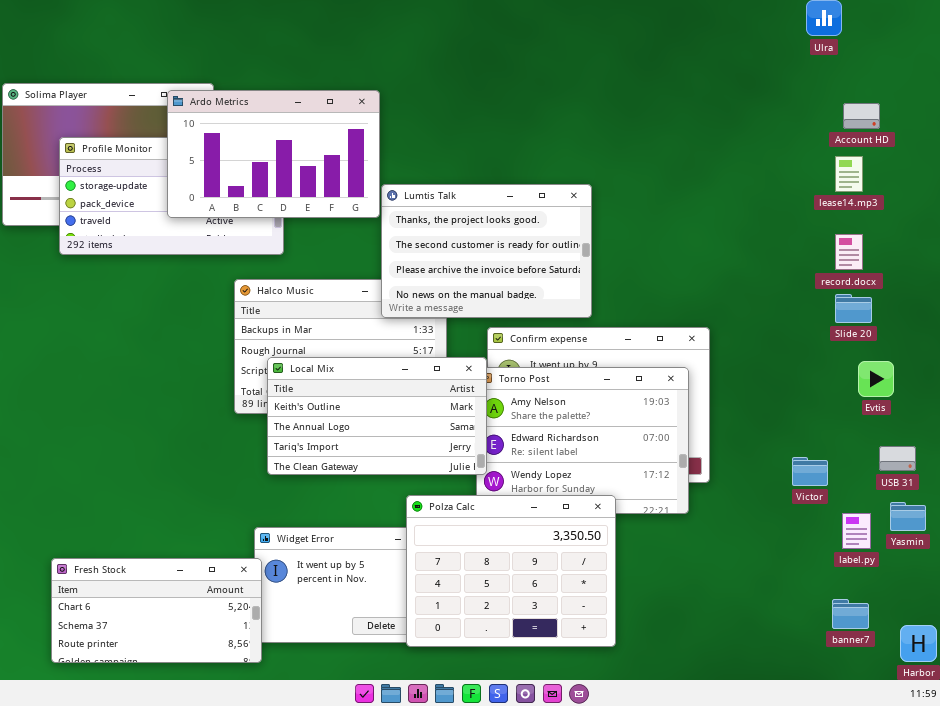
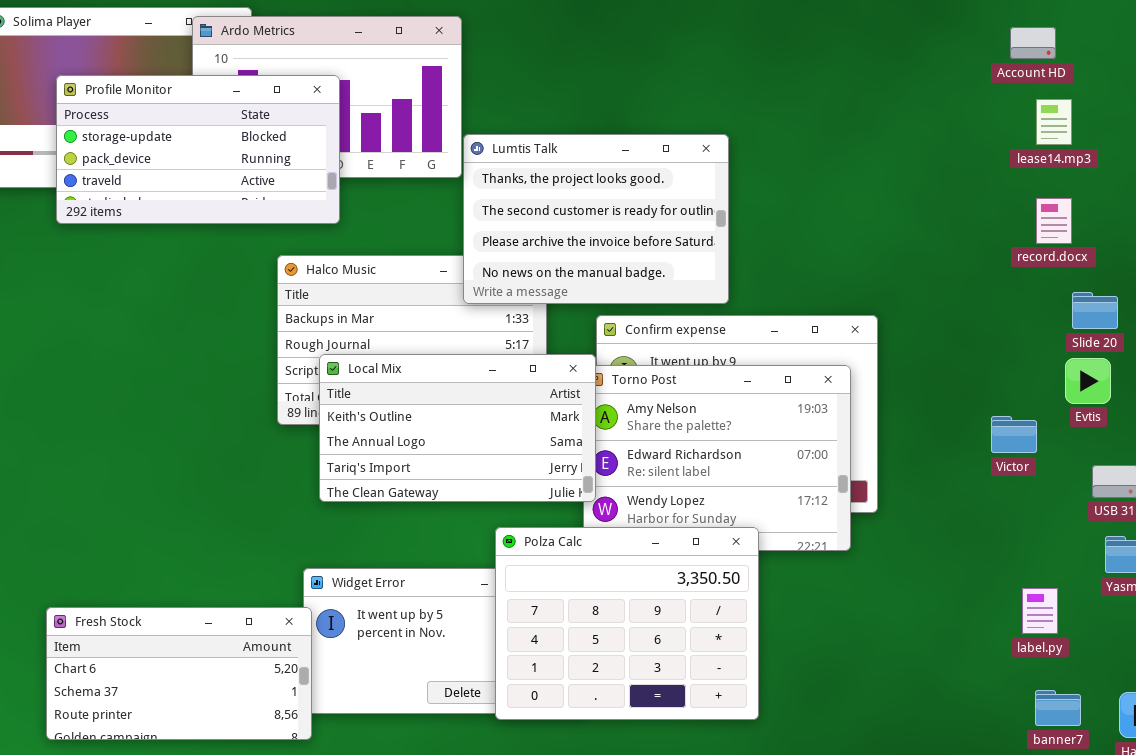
Account HD: [843,103,880,129] -> [1010,27,1056,59], moved
Profile Monitor: [59,137,284,255] -> [56,75,340,224], raised
Slide 20: [835,294,872,323] -> [1072,292,1118,329], moved
Victor: [792,457,828,486] -> [991,416,1037,453], moved
label.py: [842,513,871,549] -> [1022,588,1058,634], moved
banner7: [832,599,869,629] -> [1035,690,1081,726], moved

